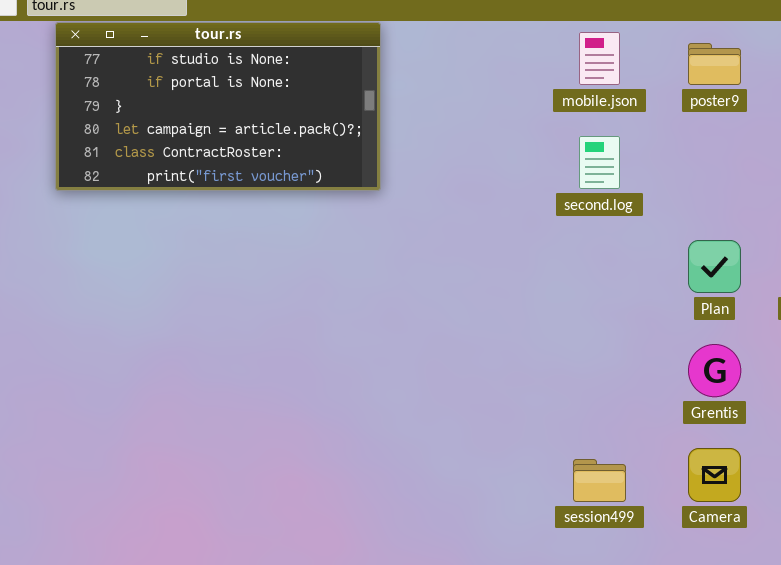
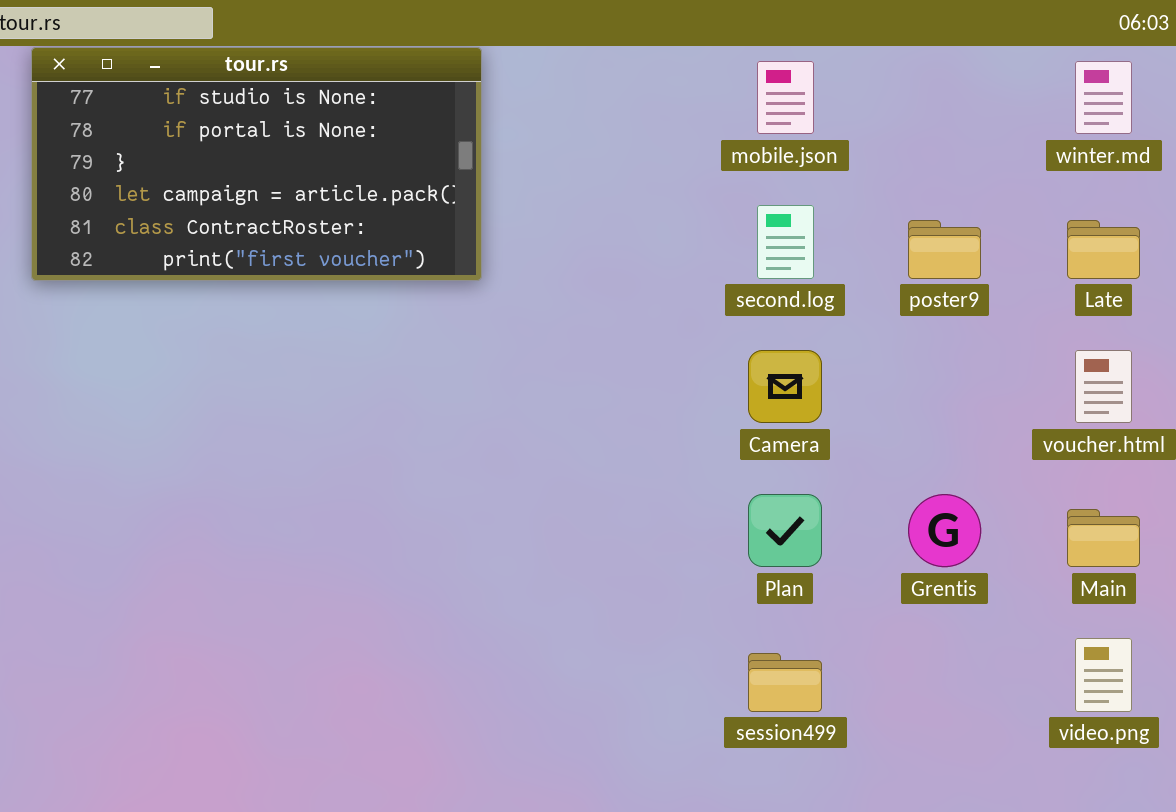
poster9: [688,43,741,85] -> [908,220,981,279], moved
Plan: [688,240,741,293] -> [748,494,822,567], moved
Camera: [688,448,741,502] -> [748,350,822,423], moved

